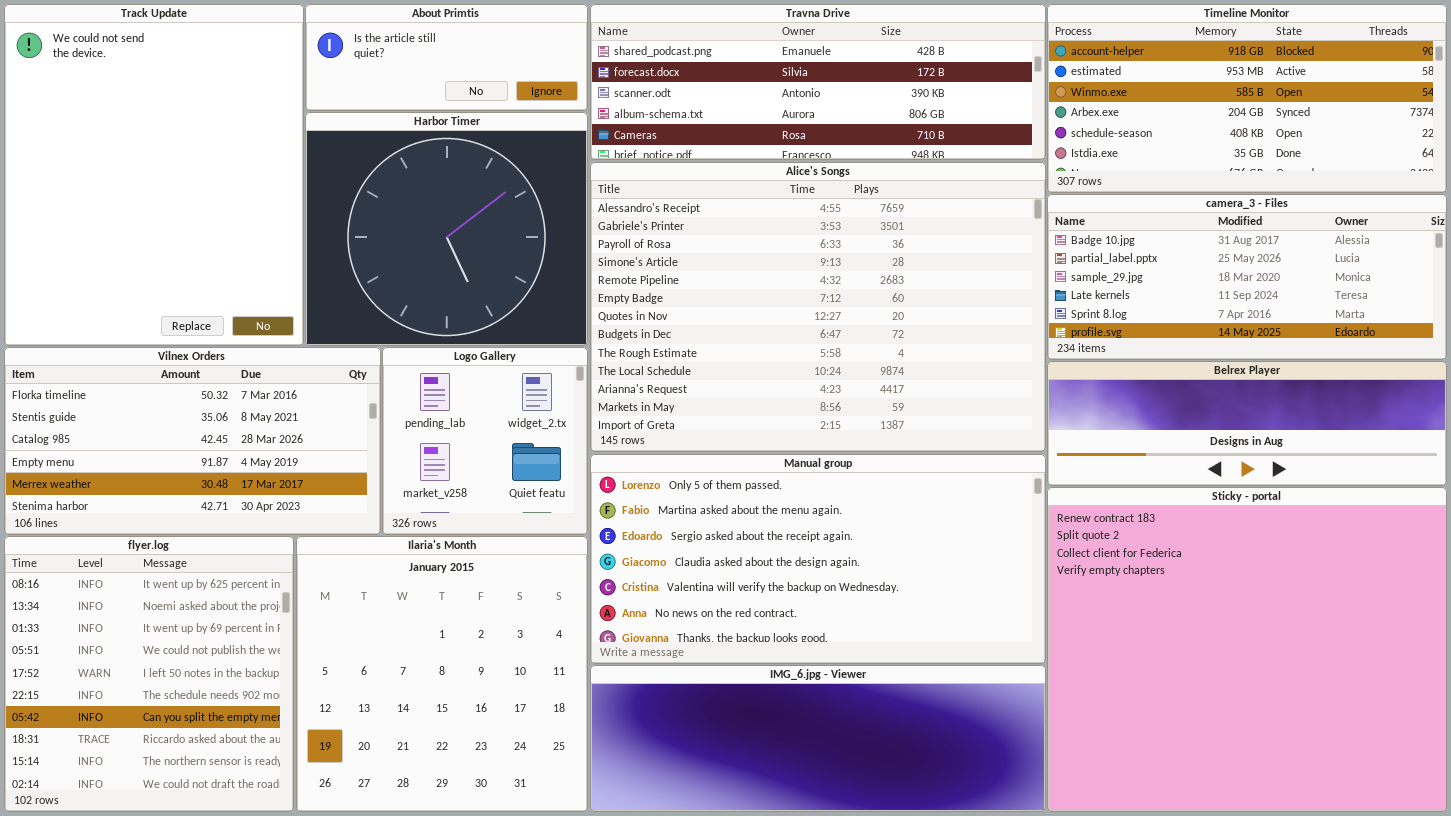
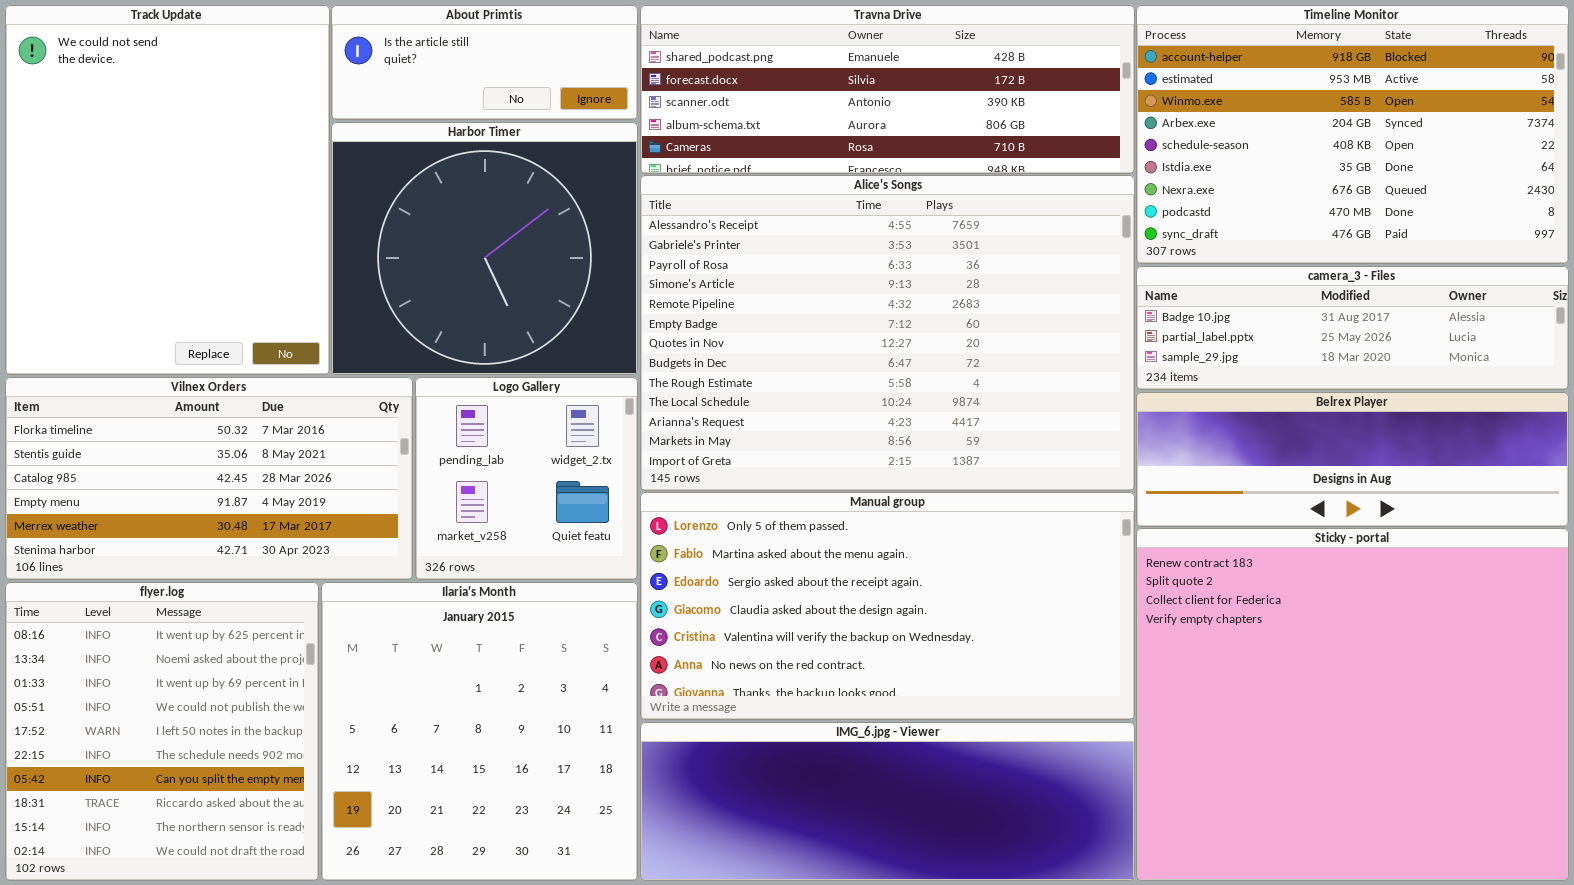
Timeline Monitor: [1047,4,1447,193] -> [1136,5,1569,264], resized
camera_3 - Files: [1047,194,1447,360] -> [1136,266,1569,390], resized

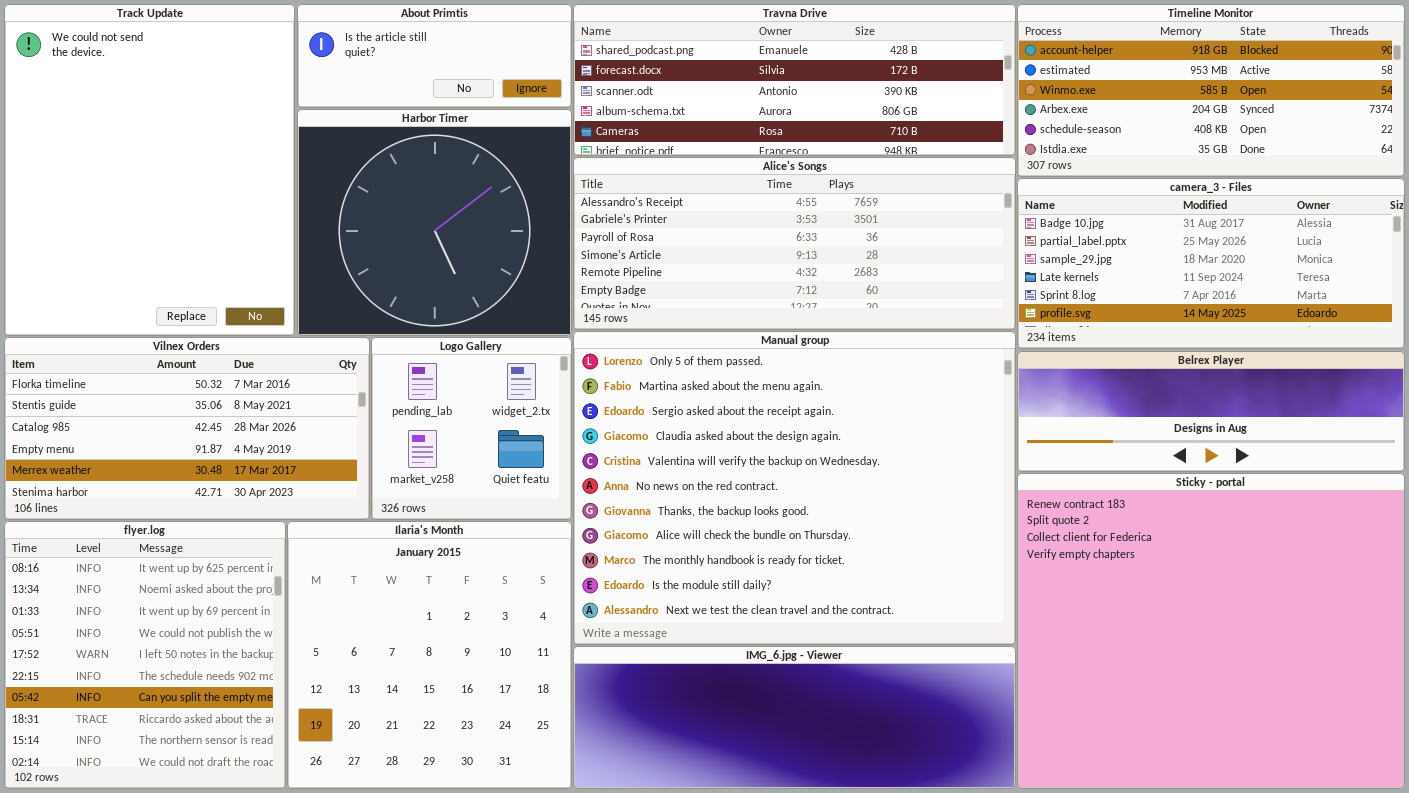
Timeline Monitor: [1136,5,1569,264] -> [1017,4,1405,177], resized
Alice's Songs: [640,175,1135,491] -> [573,157,1016,330], resized
camera_3 - Files: [1136,266,1569,390] -> [1017,178,1405,349], resized
Manual group: [640,492,1135,720] -> [573,331,1016,645], resized

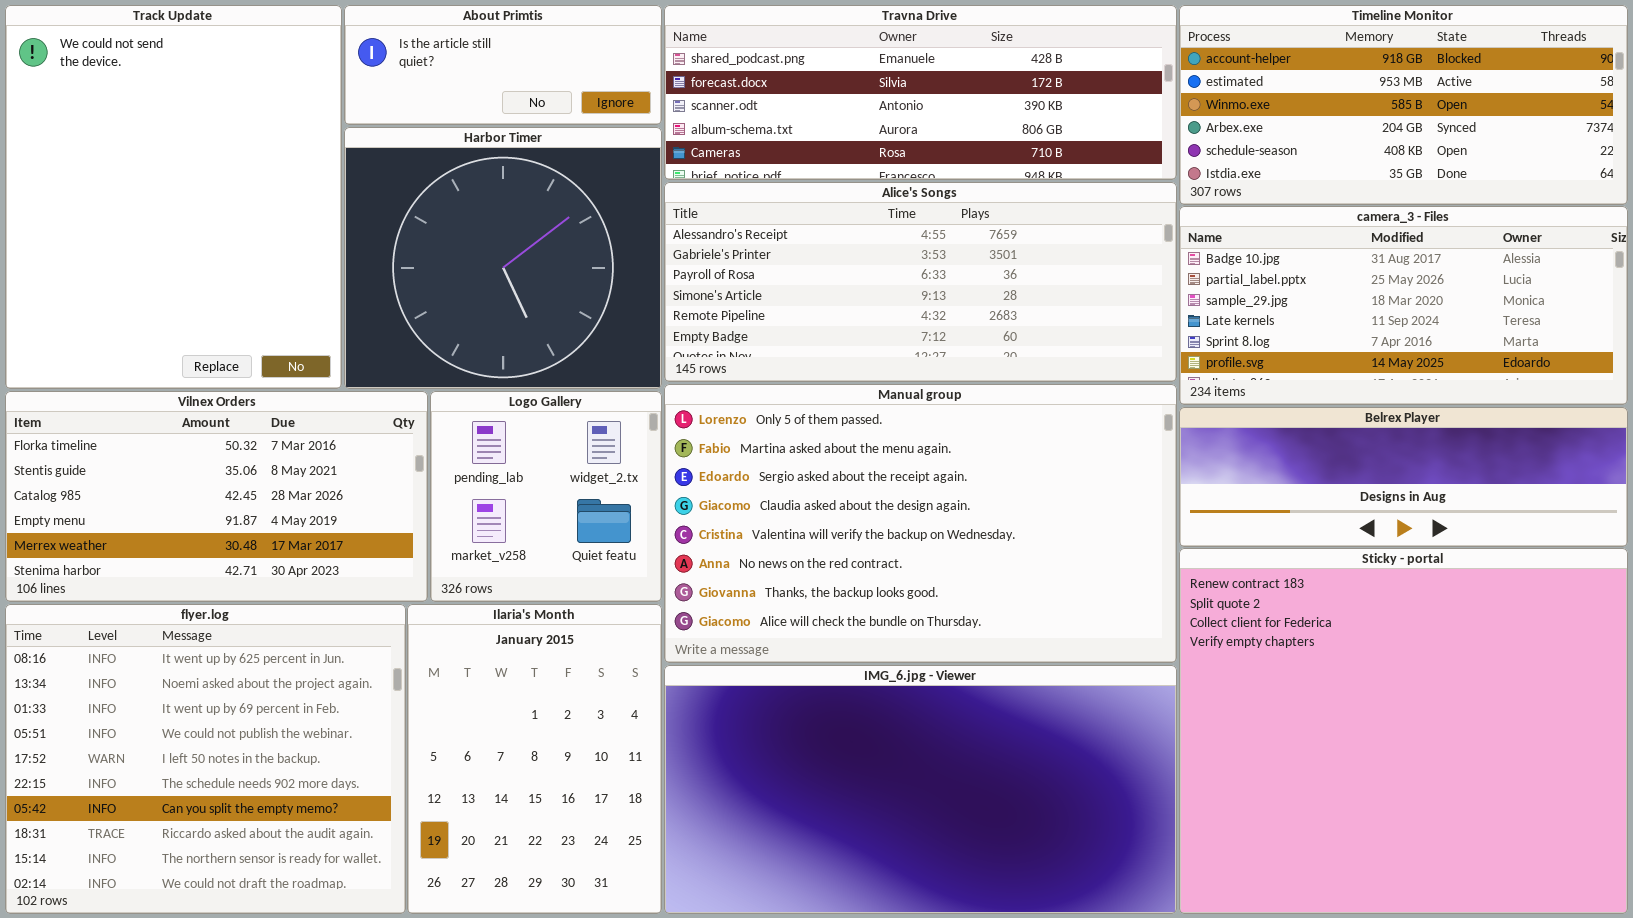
Manual group: [573,331,1016,645] -> [664,384,1177,663], resized
flyer.log: [4,521,286,789] -> [5,604,406,914], resized
Ilaria's Month: [287,521,572,789] -> [407,604,662,914], resized
IMG_6.jpg - Viewer: [573,646,1016,789] -> [664,665,1177,914], resized

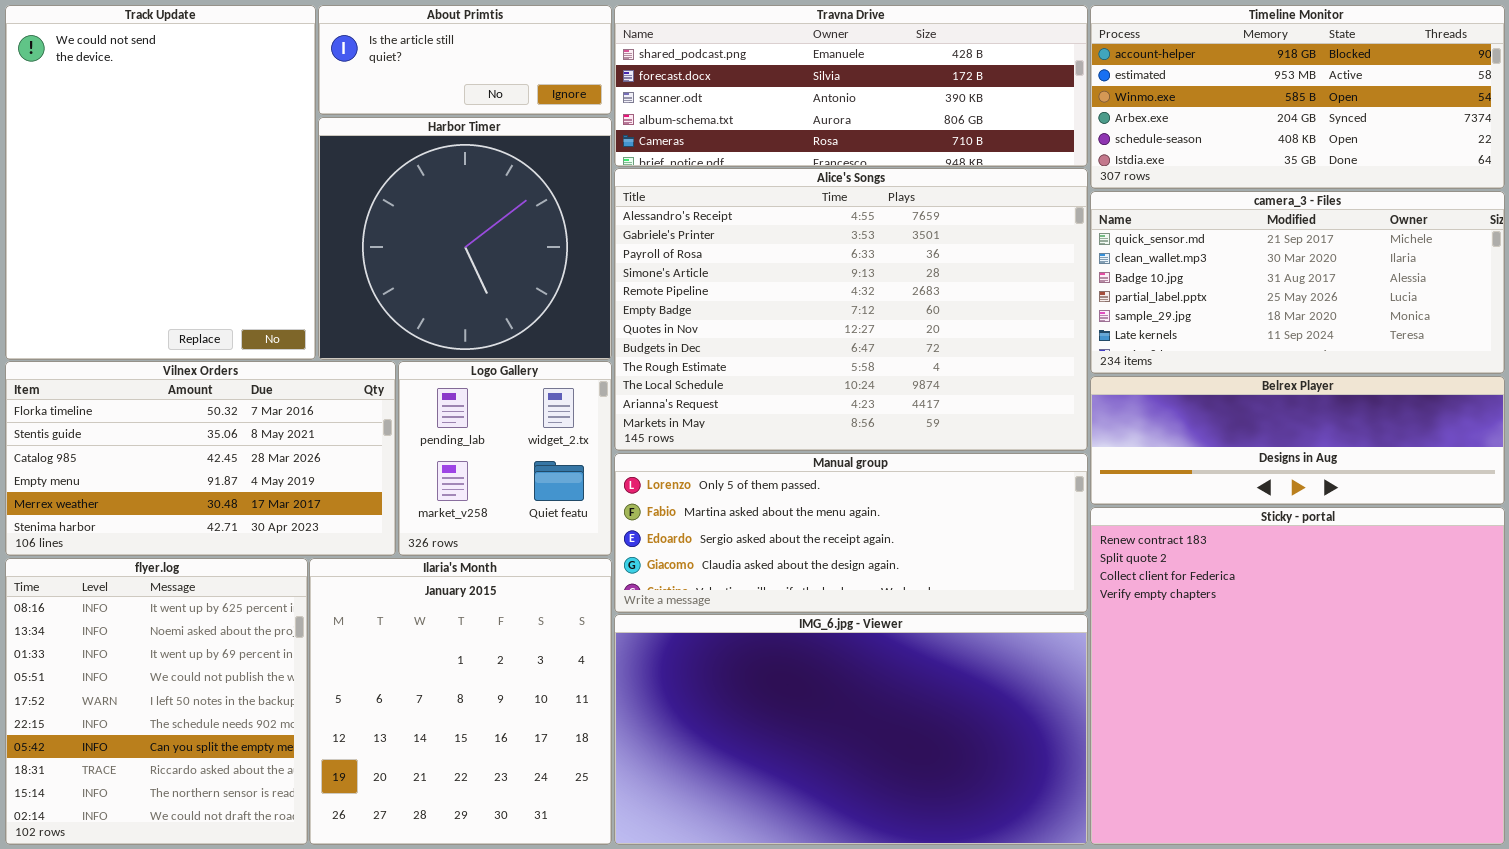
Alice's Songs: [664,182,1177,382] -> [614,168,1088,451], resized
camera_3 - Files: [1179,206,1628,405] -> [1090,191,1505,374], scrolled up 2 rows
Manual group: [664,384,1177,663] -> [614,453,1088,613], resized
flyer.log: [5,604,406,914] -> [5,558,308,845], resized
Ilaria's Month: [407,604,662,914] -> [309,558,612,845], resized

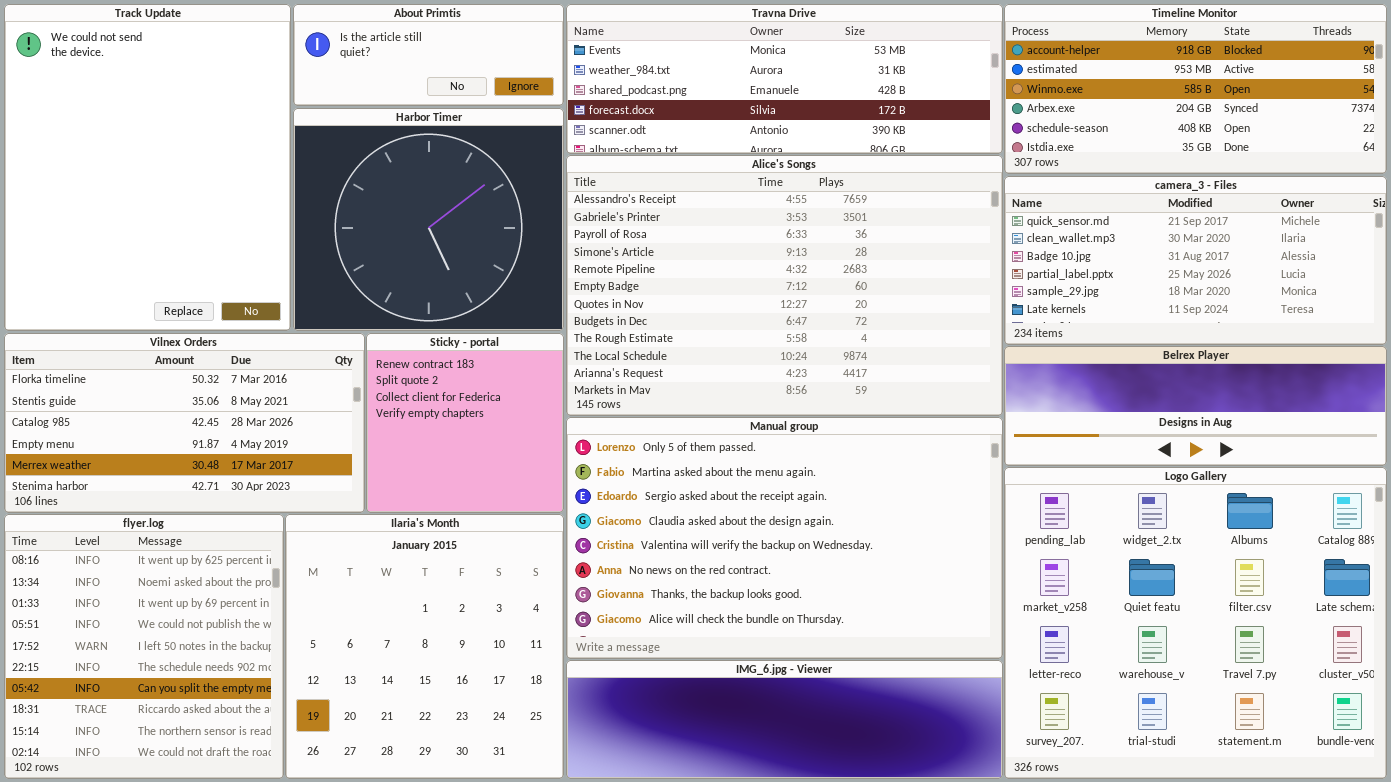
Travna Drive: [614,5,1088,167] -> [566,4,1003,154], scrolled up 2 rows
Logo Gallery: [398,361,612,556] -> [1004,467,1387,779], moved, resized
Manual group: [614,453,1088,613] -> [566,417,1003,659], resized
Sticky - portal: [1090,507,1505,845] -> [366,333,564,513], moved, resized
IMG_6.jpg - Viewer: [614,614,1088,845] -> [566,660,1003,779], resized

